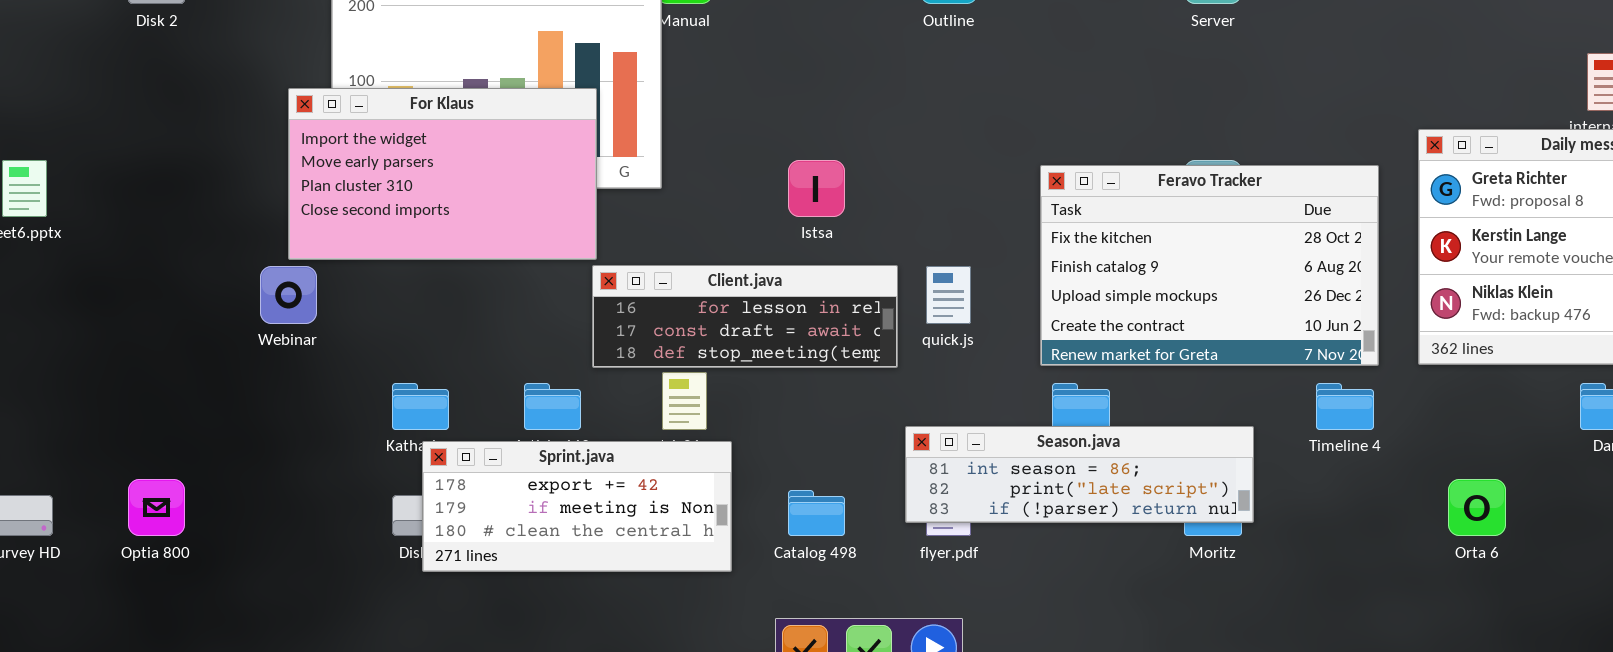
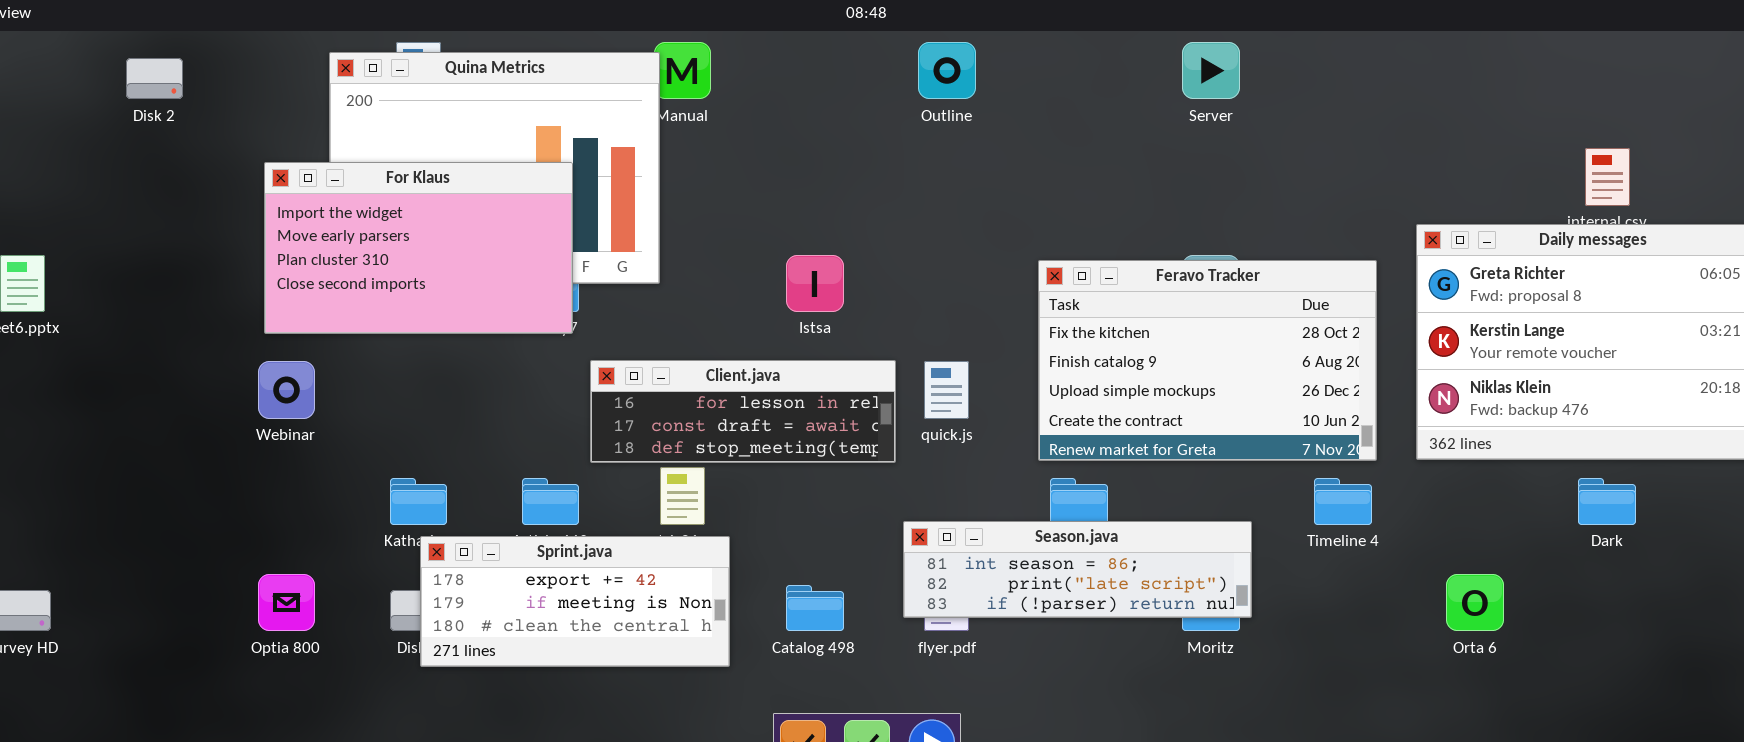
For Klaus: [288,88,597,260] -> [264,162,573,334], moved
Optia 800: [128,479,185,536] -> [258,574,315,631], moved

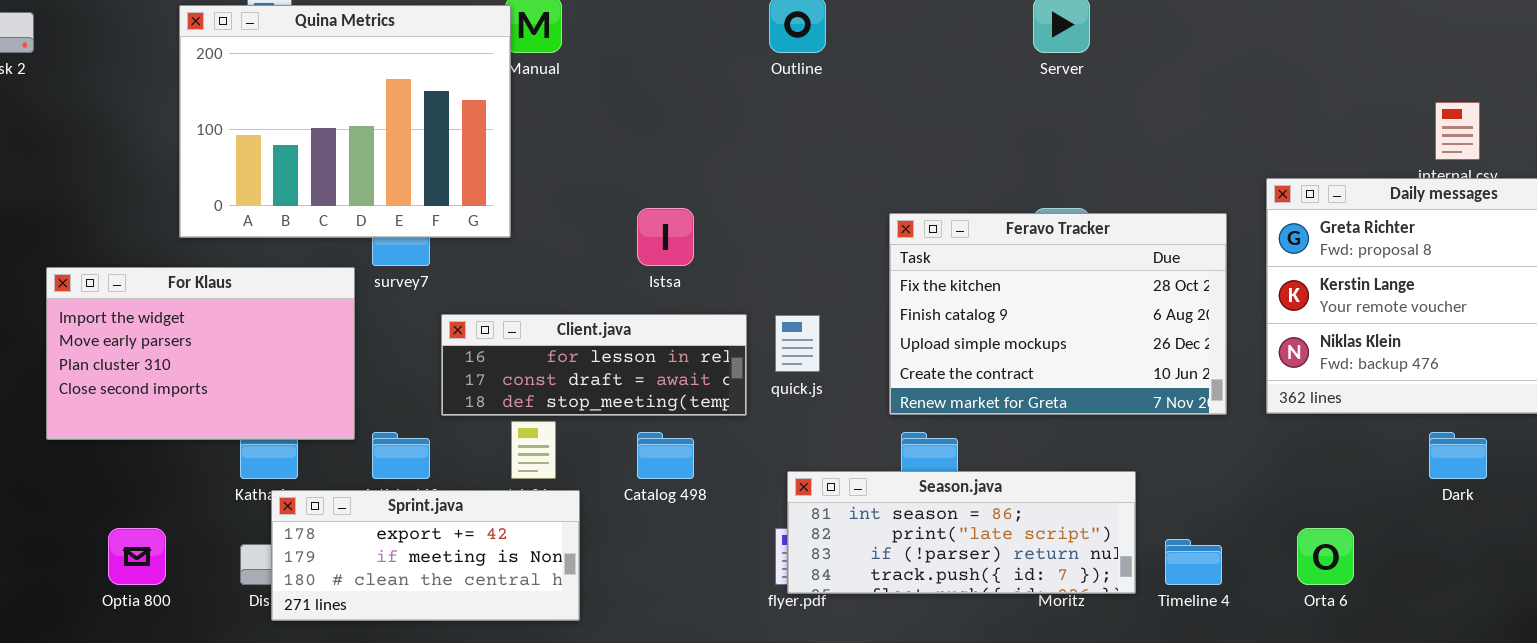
For Klaus: [264,162,573,334] -> [46,267,355,440], moved
Timeline 4: [1314,478,1372,525] -> [1165,539,1222,585], moved
Season.java: [903,521,1252,618] -> [787,471,1136,594], moved, resized
Catalog 498: [786,585,844,631] -> [637,432,694,479], moved

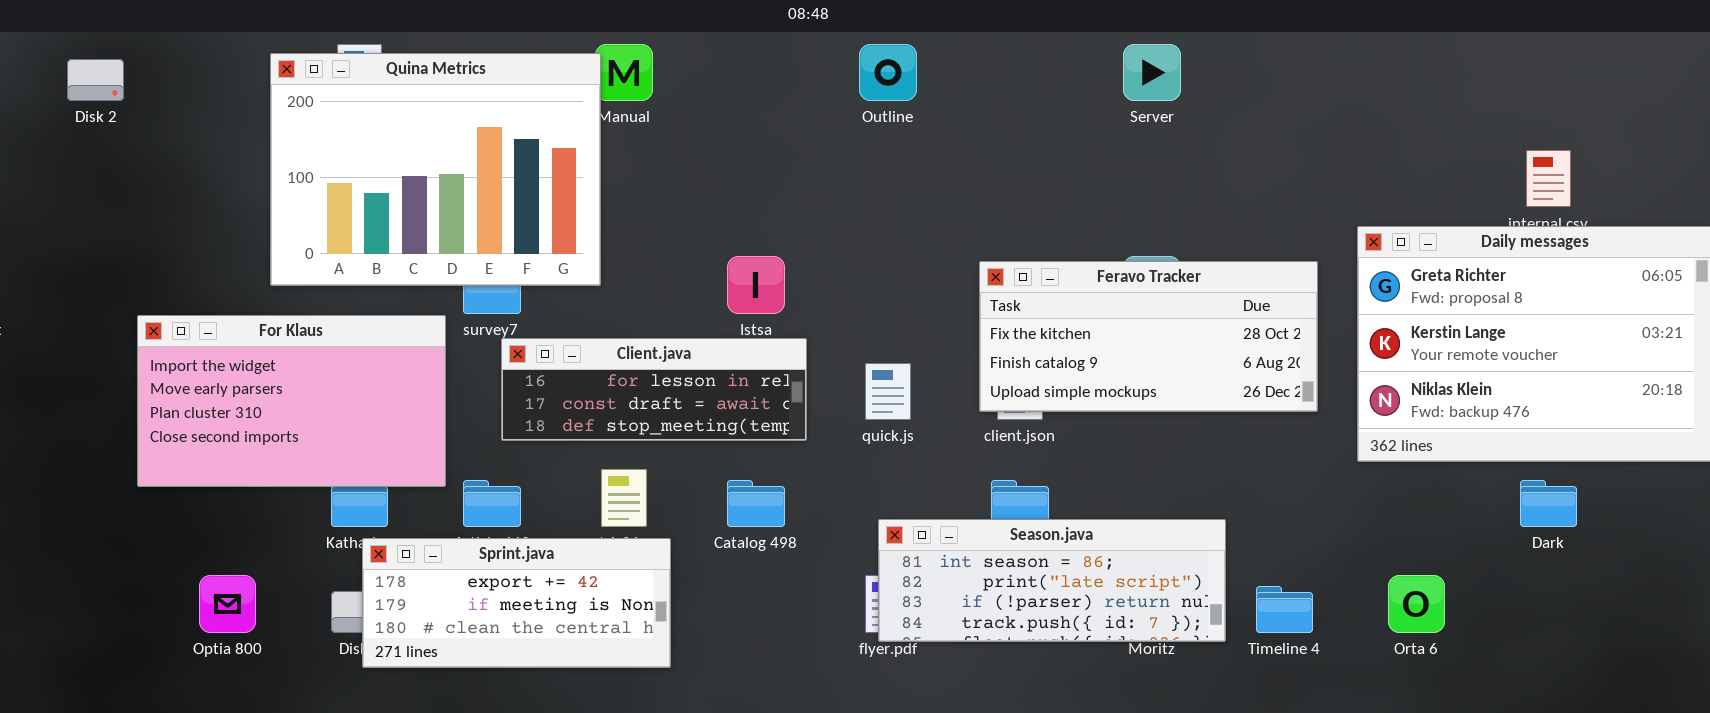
Feravo Tracker: [889,213,1227,415] -> [979,261,1318,412], resized
Client.java: [441,314,747,416] -> [501,338,807,441], moved

